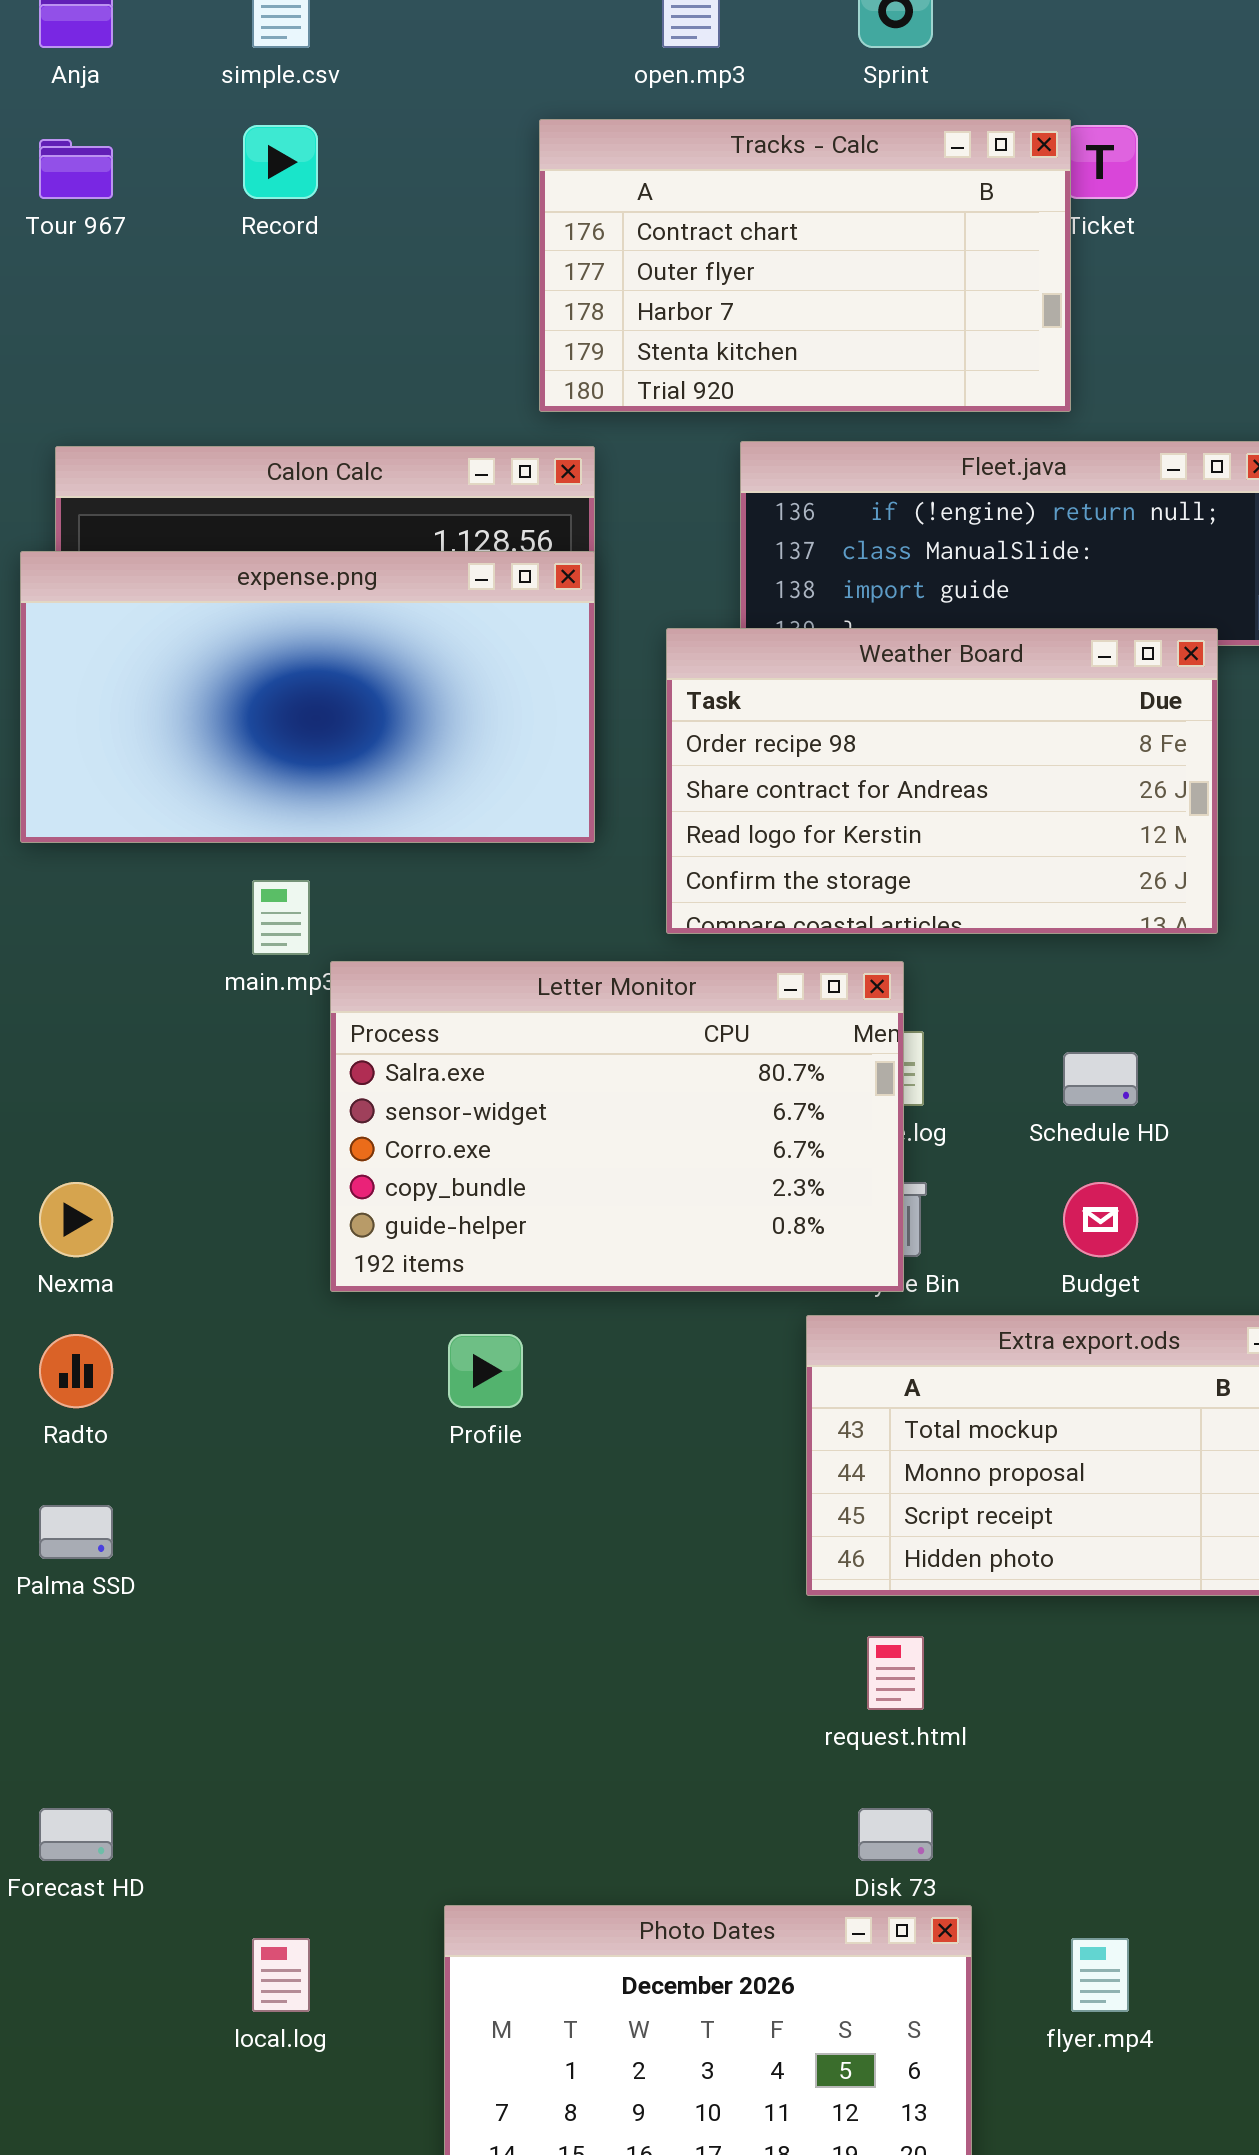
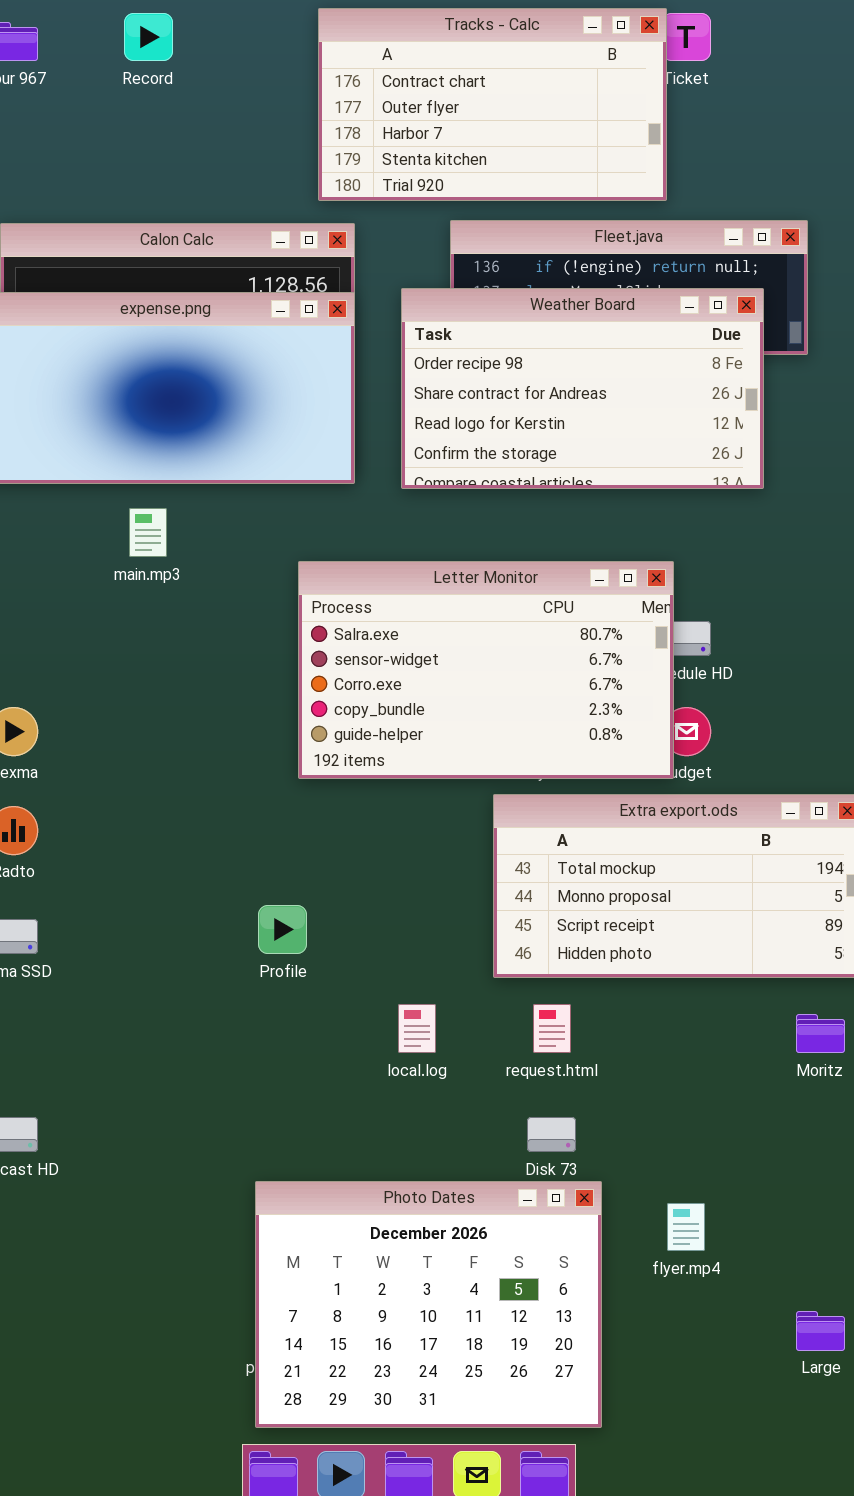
Weather Board: [666,628,1218,934] -> [401,288,764,489], moved
Letter Monitor: [330,961,904,1292] -> [298,561,674,779], moved
Profile: [448,1334,523,1408] -> [258,905,307,954], moved
local.log: [252,1938,310,2012] -> [398,1004,436,1053], moved

